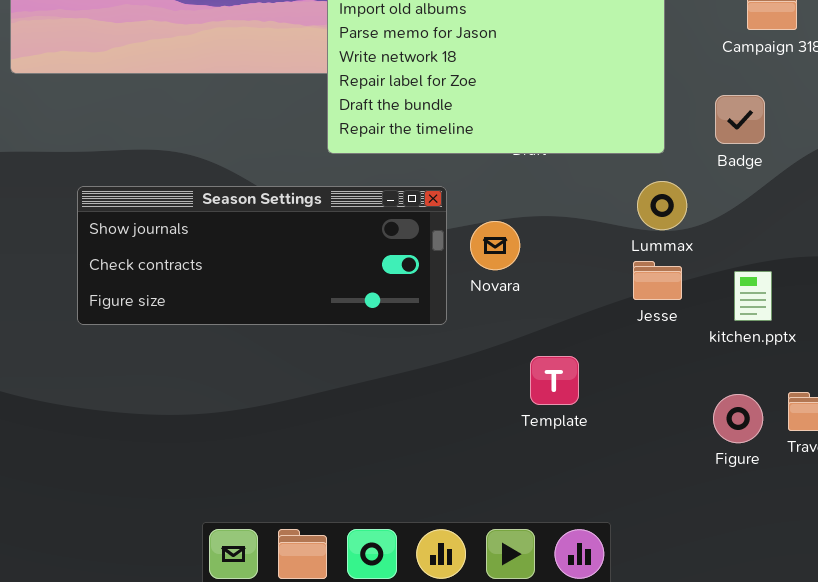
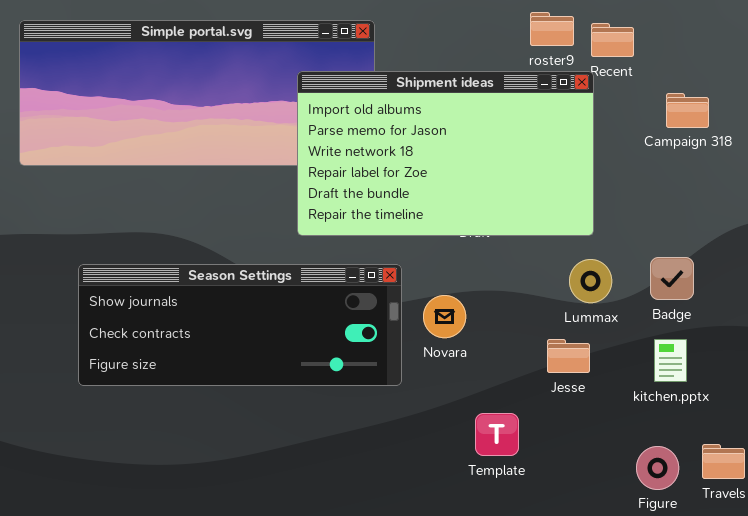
Badge: [715,95,765,144] -> [650,257,694,300], moved
Jesse: [633,261,682,300] -> [547,339,590,373], moved

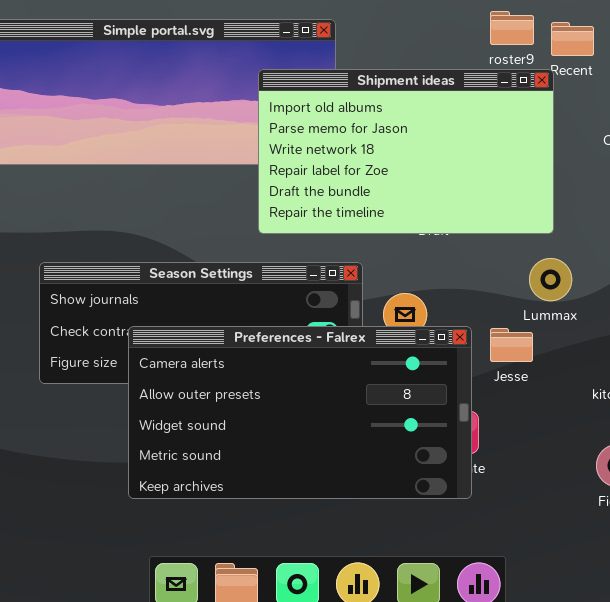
Preferences - Falrex: none -> [128,326,472,499], opened
Jesse: [547,339,590,373] -> [490,328,533,362], moved

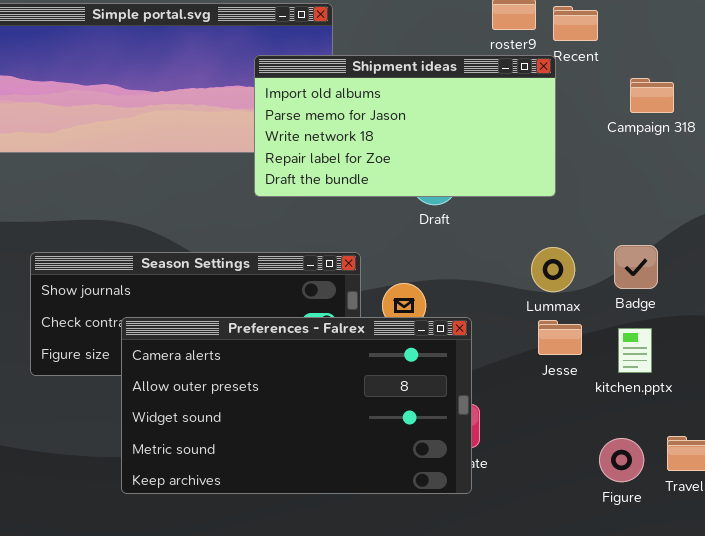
Shipment ideas: [258,69,554,234] -> [254,55,556,197], resized
Jesse: [490,328,533,362] -> [538,320,582,355], moved

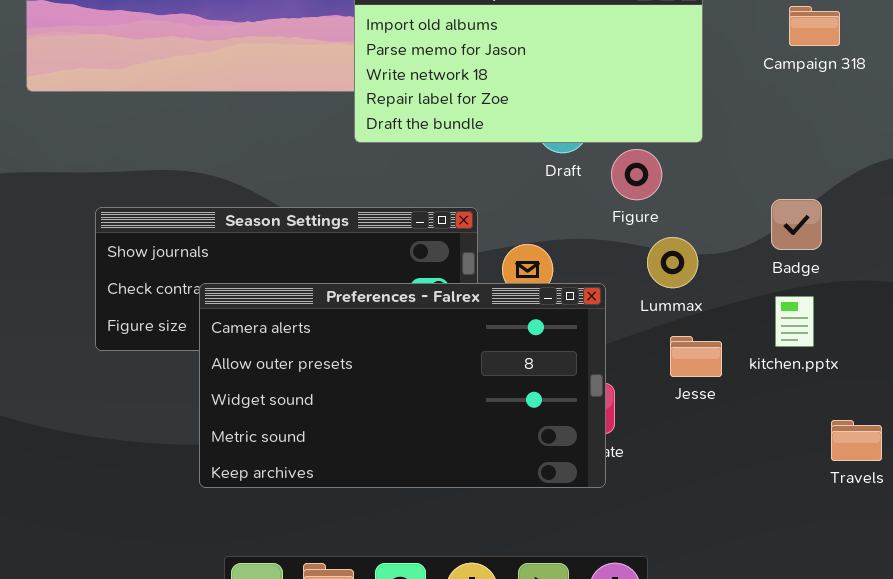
Lummax: [531,247,575,292] -> [647,237,698,288], moved
Jesse: [538,320,582,355] -> [670,336,722,377], moved
Figure: [599,438,644,482] -> [611,149,662,200], moved

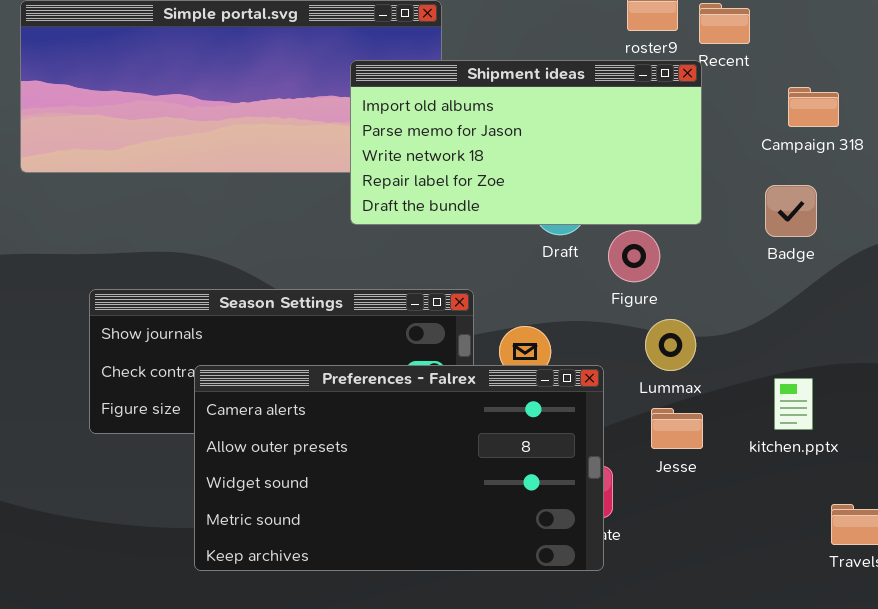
Badge: [771,199,822,250] -> [765,185,817,237], moved
Jesse: [670,336,722,377] -> [651,408,703,449], moved

